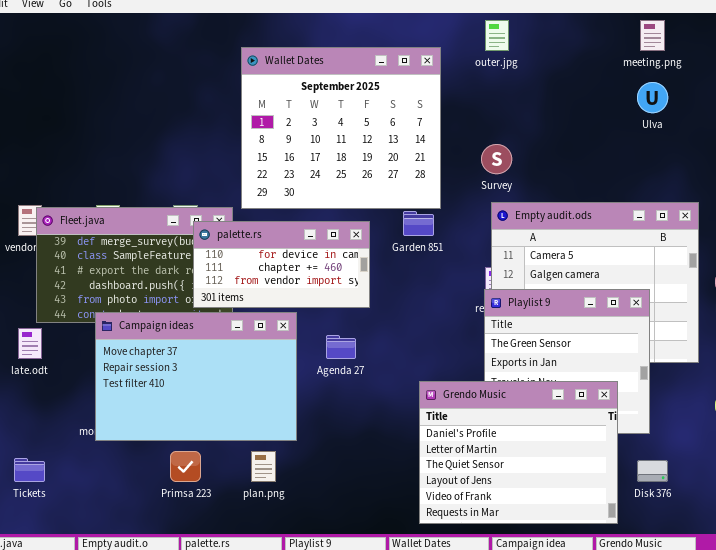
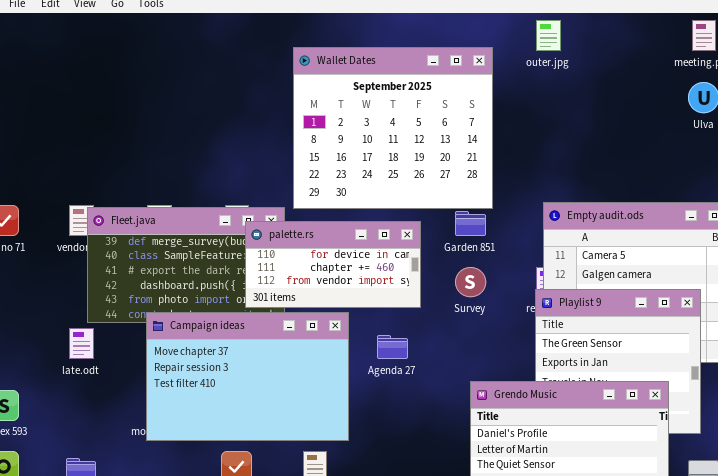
Survey: [481,144,512,174] -> [455,267,486,297], moved

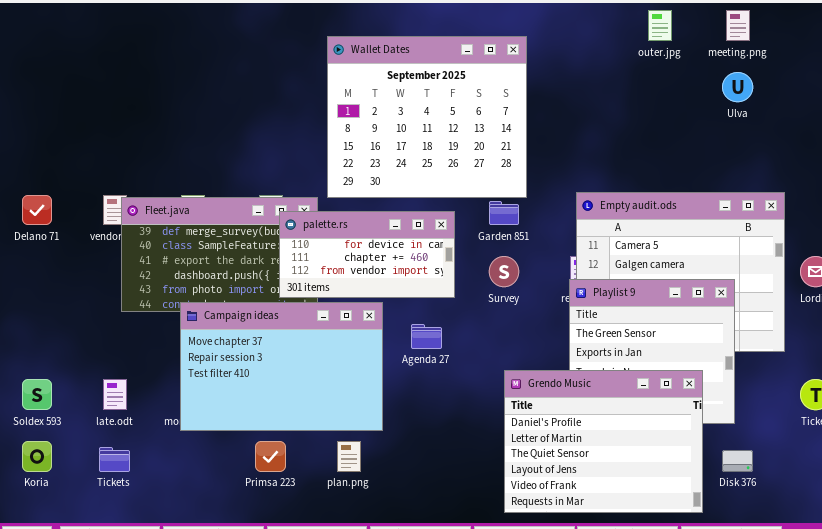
outer.jpg: [536,20,561,51] -> [648,10,672,41], moved
late.odt: [69,328,94,359] -> [103,379,127,410], moved

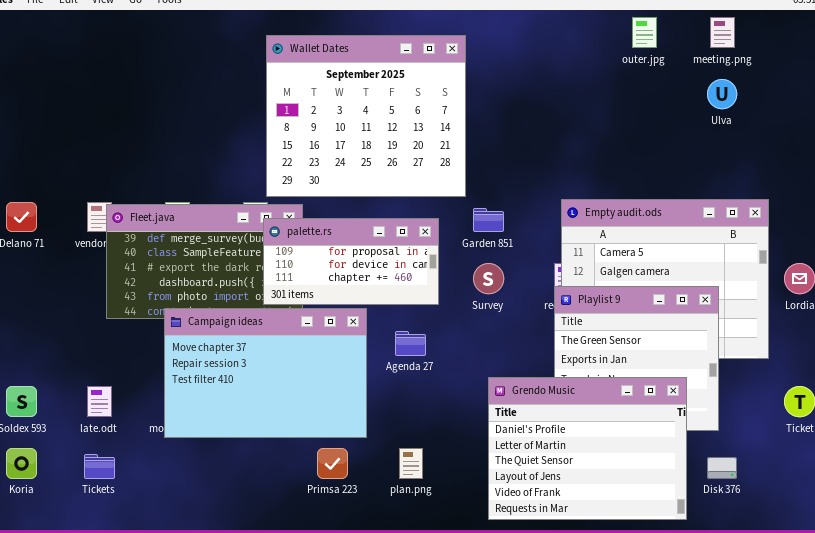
Wallet Dates: [327,36,527,198] -> [266,35,466,197], moved
palette.rs: [279,211,455,298] -> [263,218,439,305], scrolled up 1 row
Primsa 223: [255,441,286,472] -> [317,448,348,479], moved
plan.png: [337,441,361,472] -> [399,448,423,479], moved

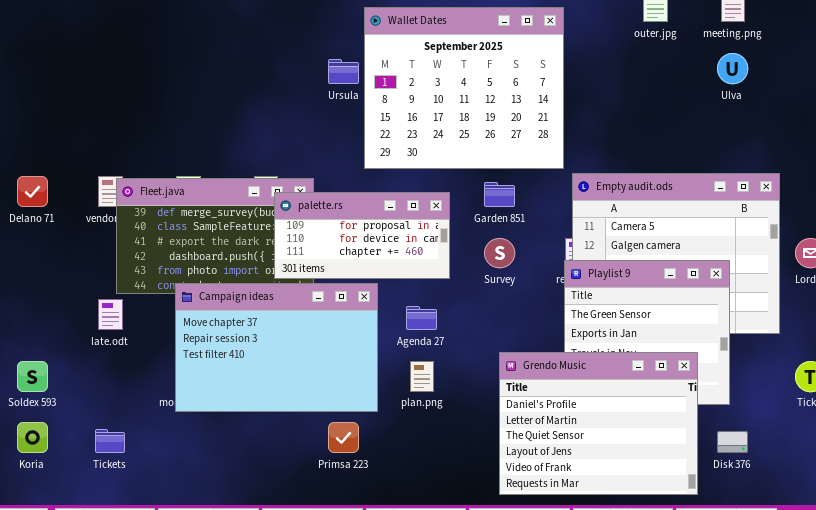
Wallet Dates: [266,35,466,197] -> [364,7,564,169], moved
late.odt: [87,386,112,417] -> [98,299,123,330], moved
plan.png: [399,448,423,479] -> [410,361,434,392], moved

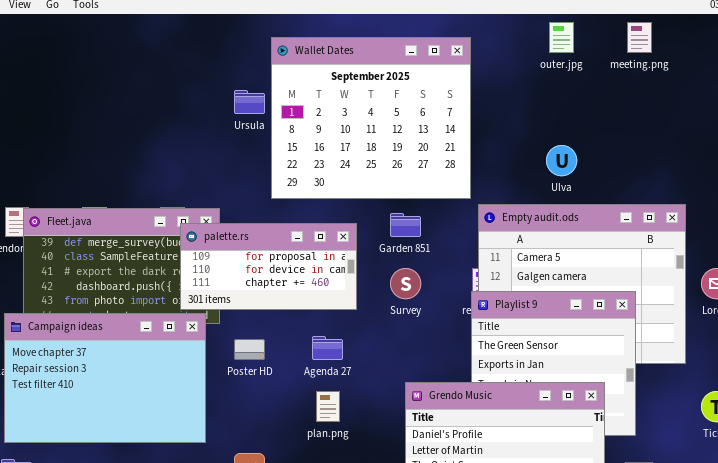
Ulva: [717,53,748,84] -> [546,145,577,176], moved
Campaign ideas: [175,283,378,412] -> [4,313,206,443], moved

